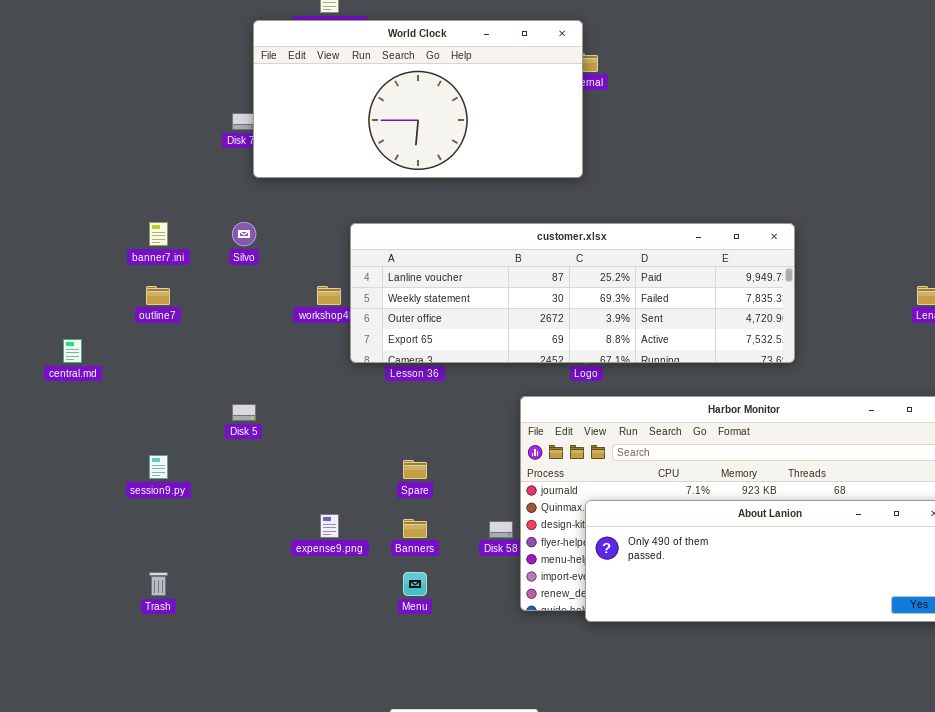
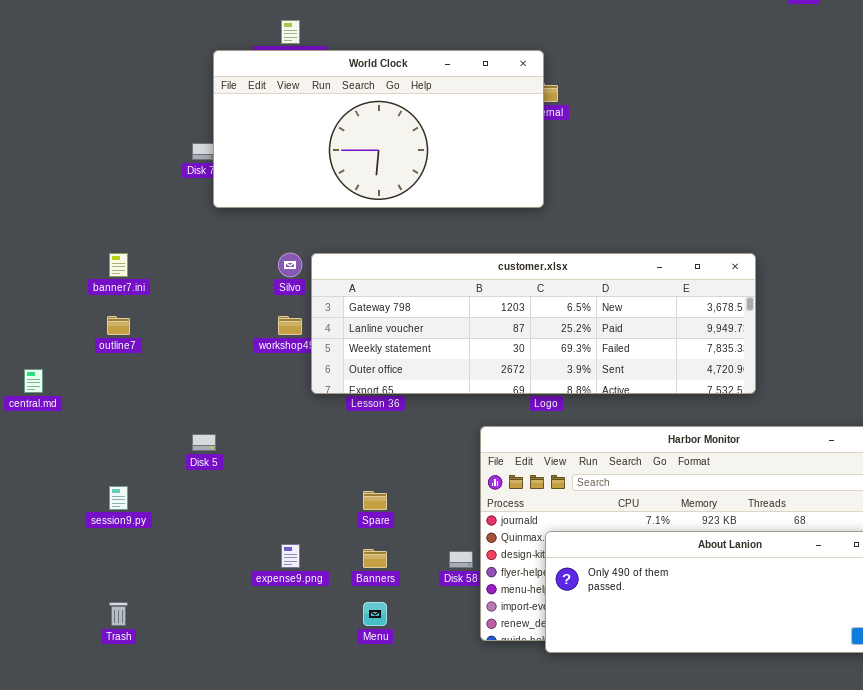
Silvo: [232,222,256,246] -> [278,253,302,277], moved
customer.xlsx: [350,223,795,363] -> [311,253,756,394], scrolled up 1 row

